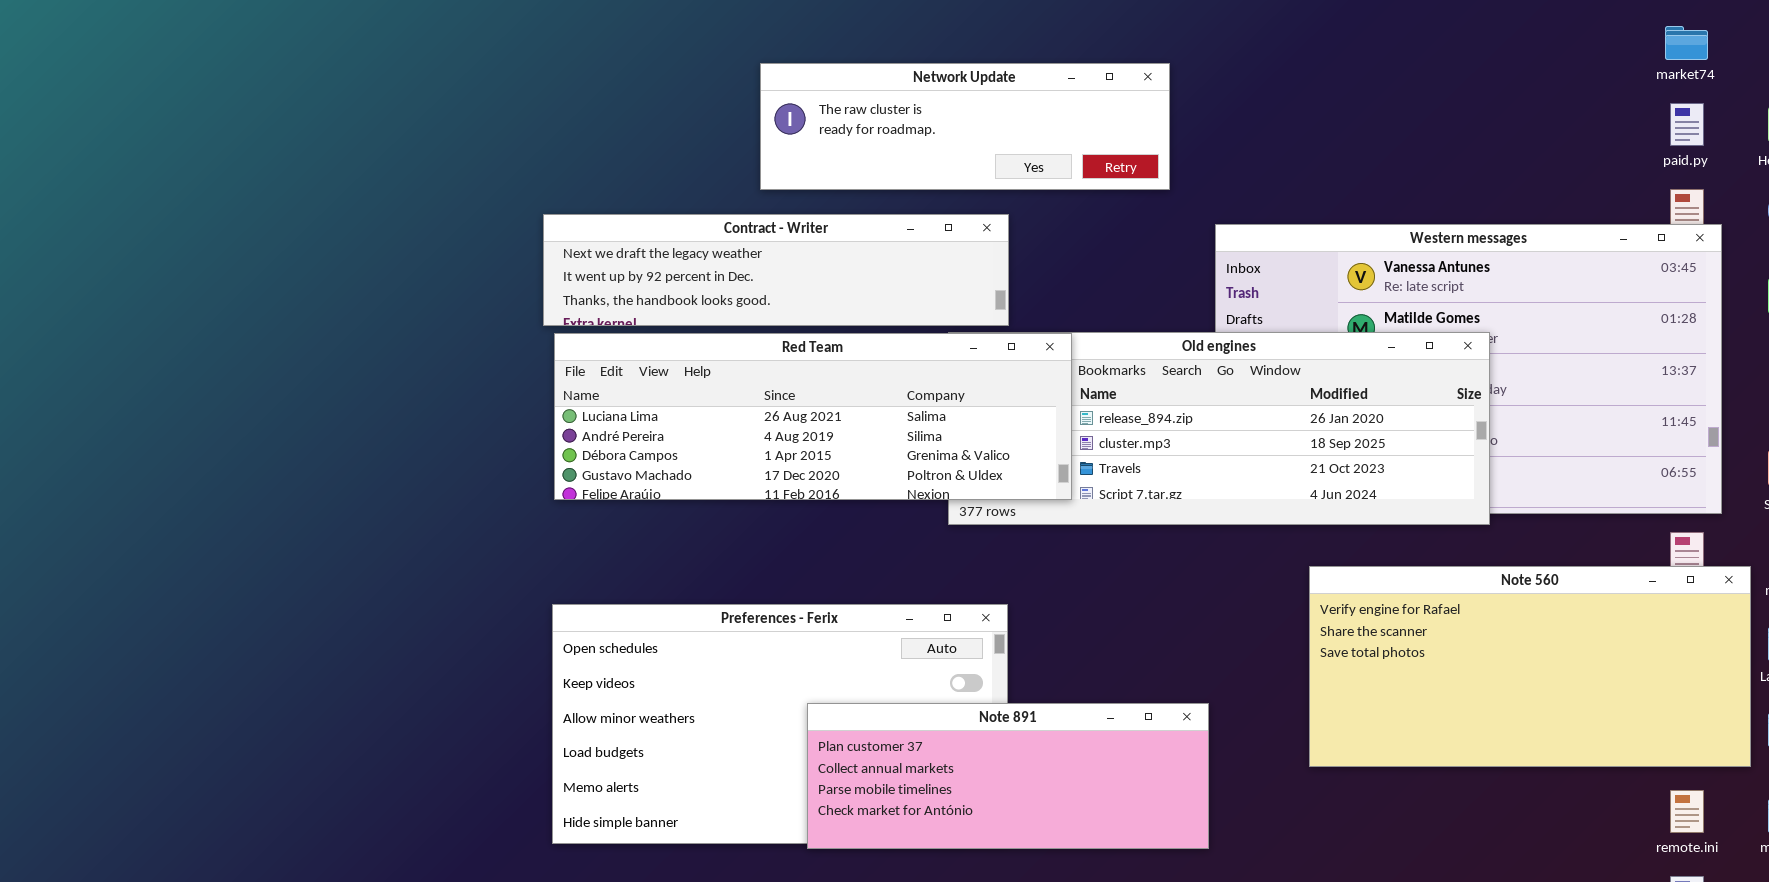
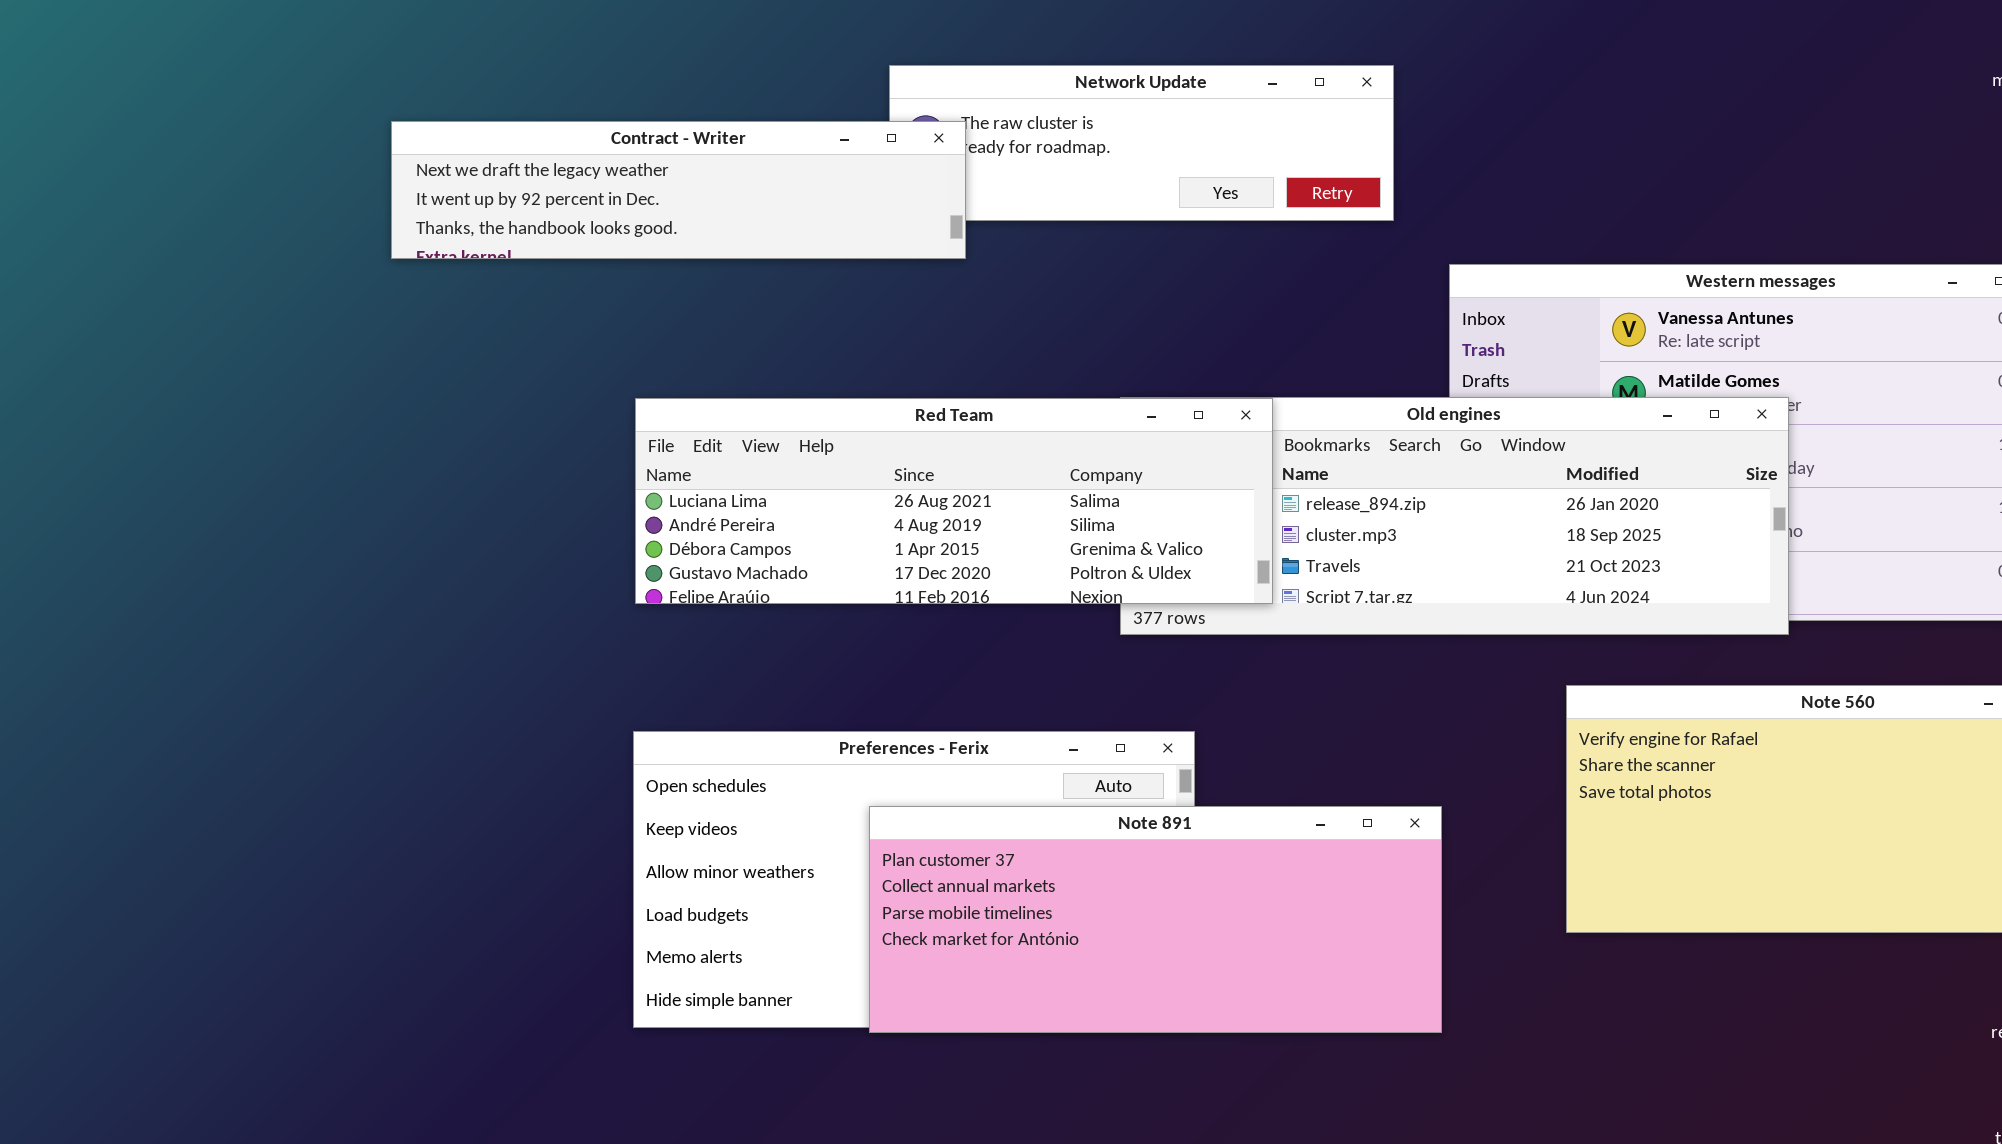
Contract - Writer: [543,214,1009,326] -> [391,121,966,259], moved
Note 891: [807,703,1209,849] -> [869,806,1442,1033], resized

